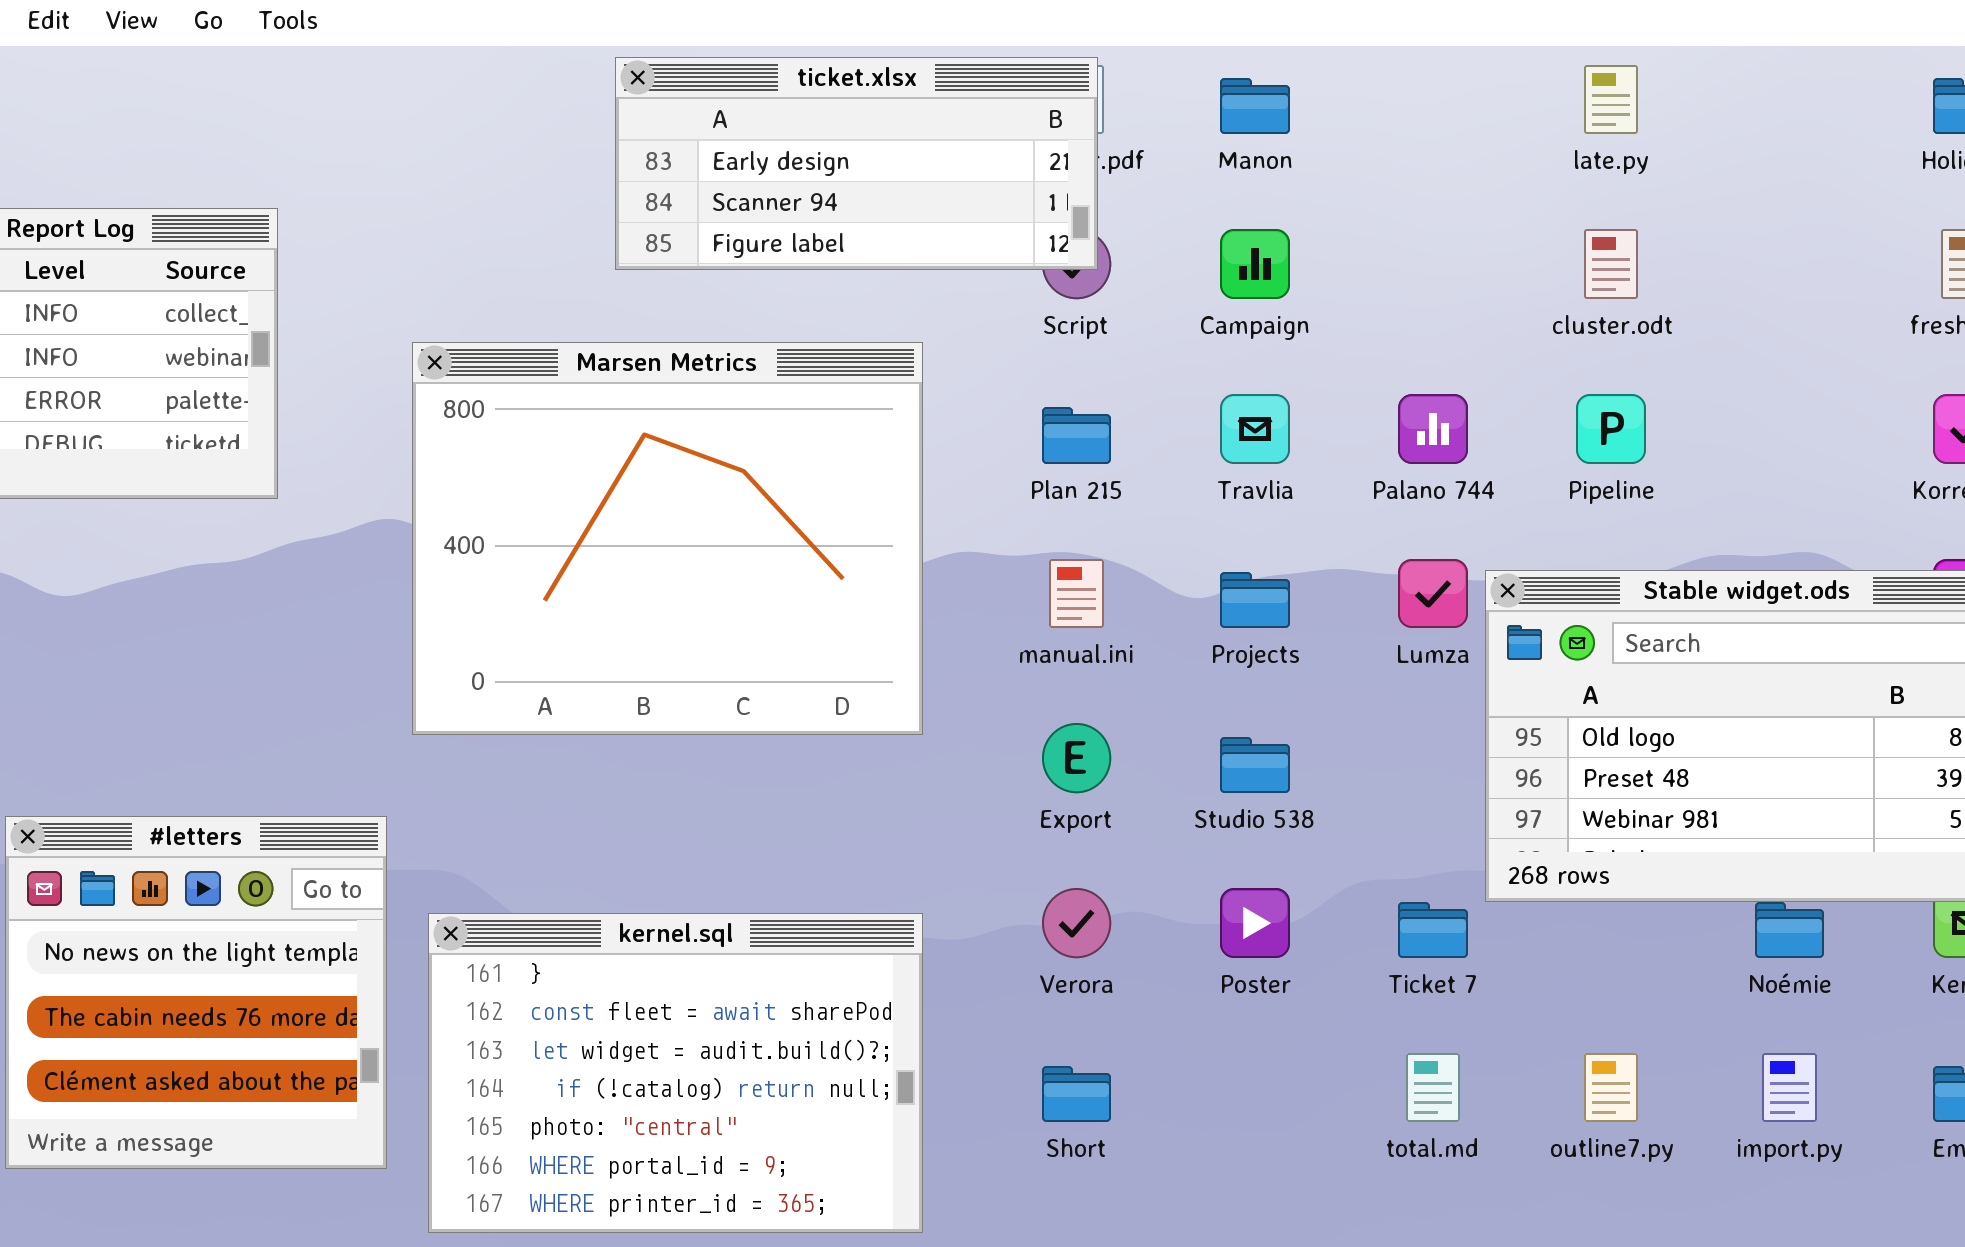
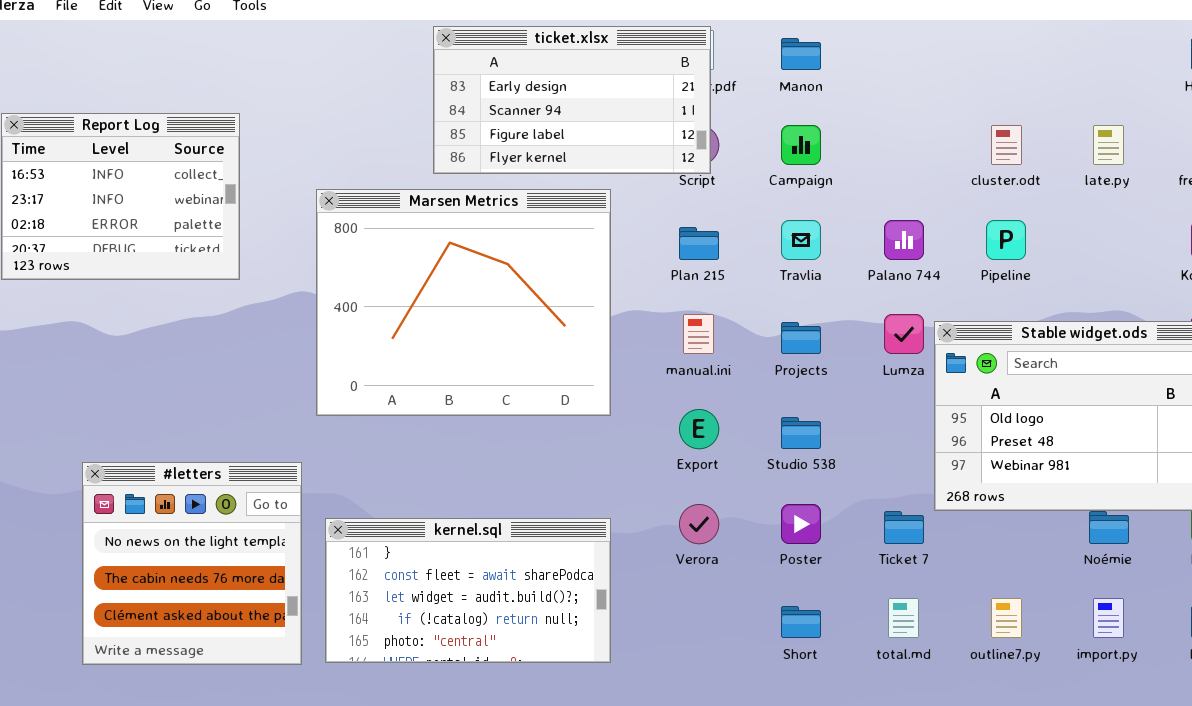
ticket.xlsx: [615,57,1098,270] -> [433,26,711,174], resized
late.py: [1584,65,1638,134] -> [1093,125,1124,165], moved
kernel.sql: [428,913,923,1233] -> [325,518,611,663], resized
Short: [1042,1066,1111,1122] -> [781,606,821,638], moved

